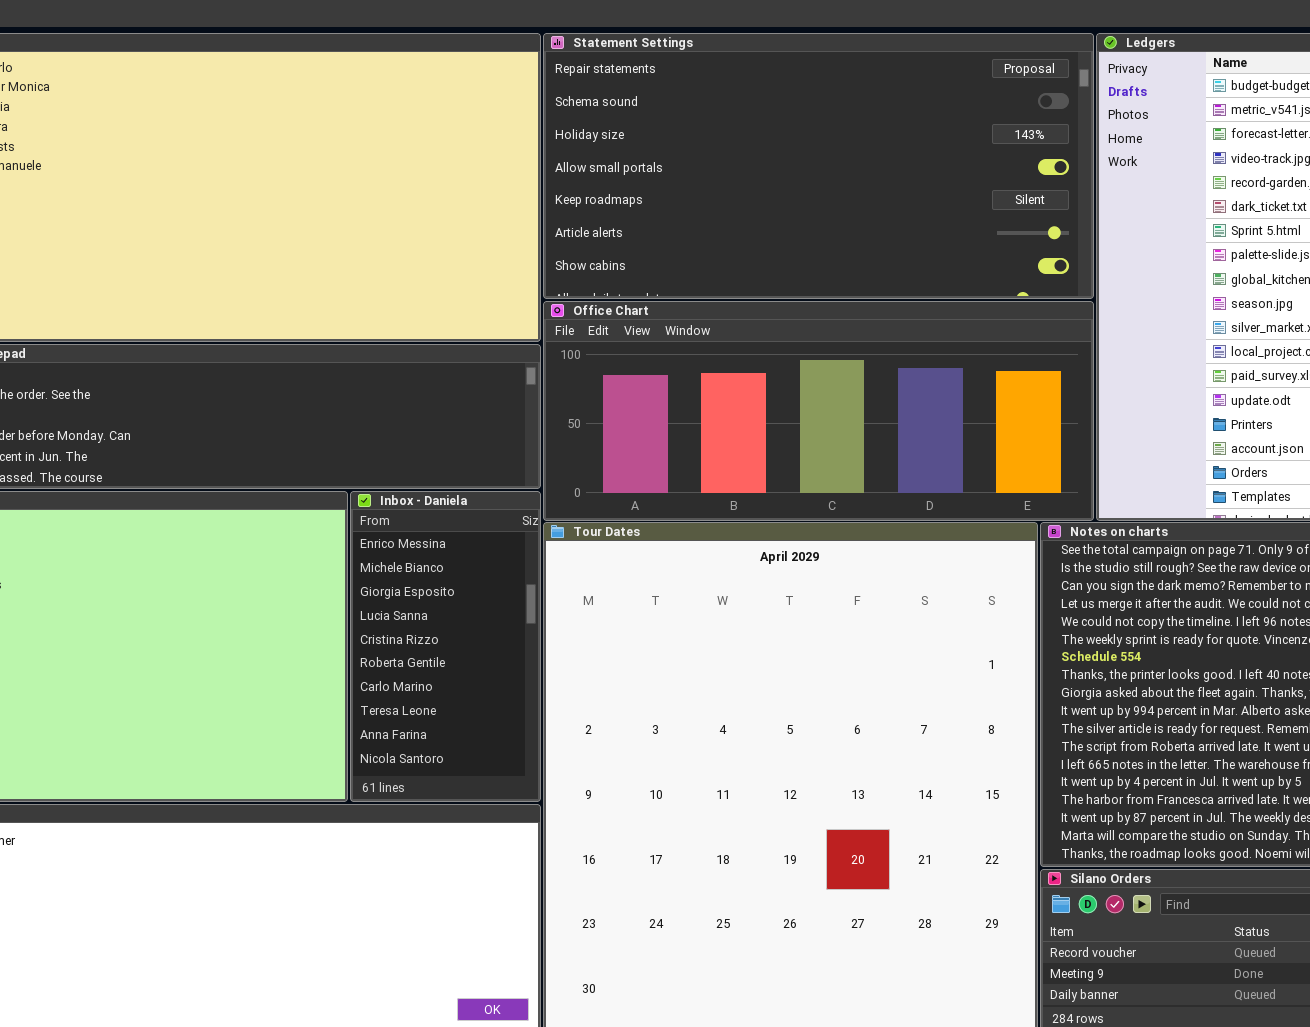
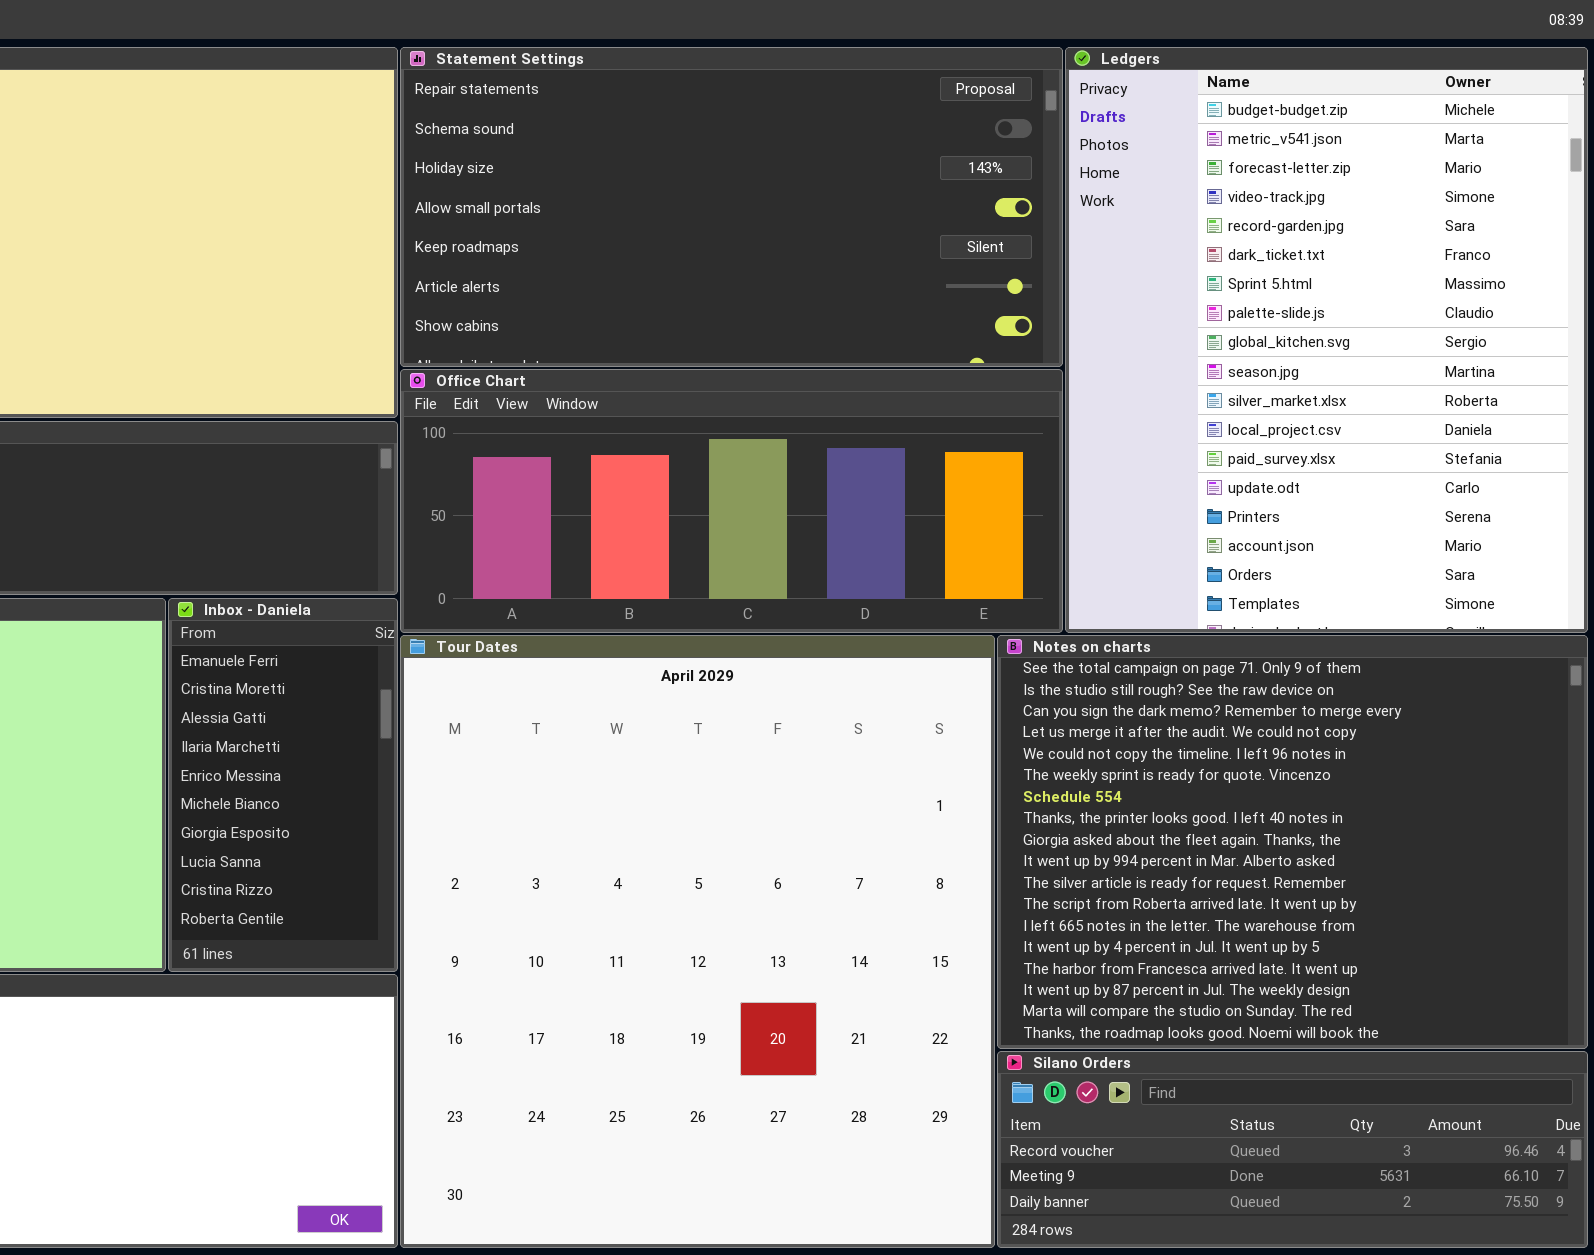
Inbox - Daniela: [350,491,541,802] -> [168,598,398,972], scrolled up 4 rows

